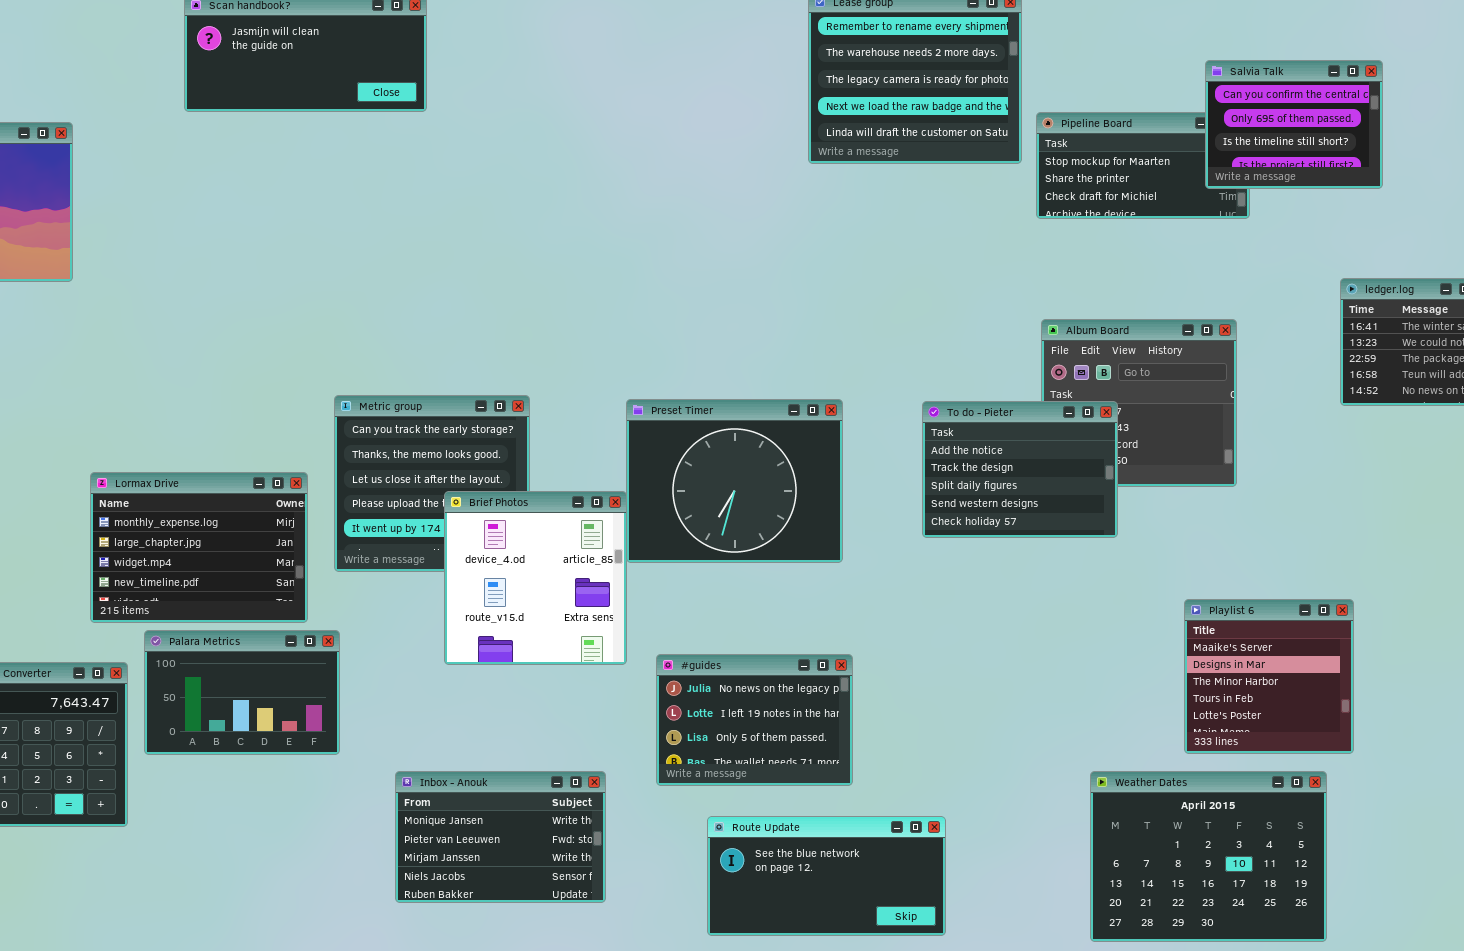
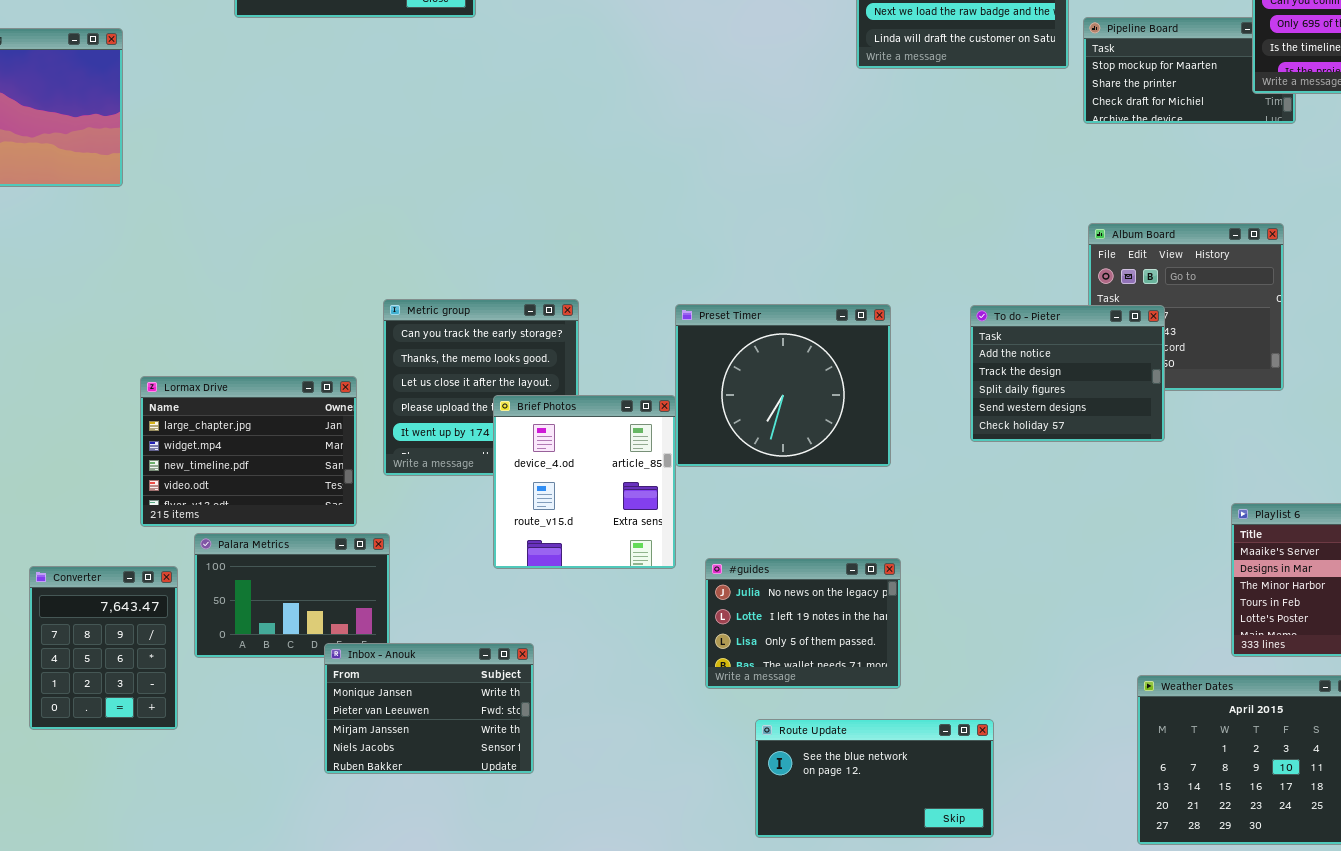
Lormax Drive: [90,472,308,623] -> [140,376,357,527], scrolled down 1 row
Inbox - Anouk: [395,771,606,903] -> [324,643,534,774], moved

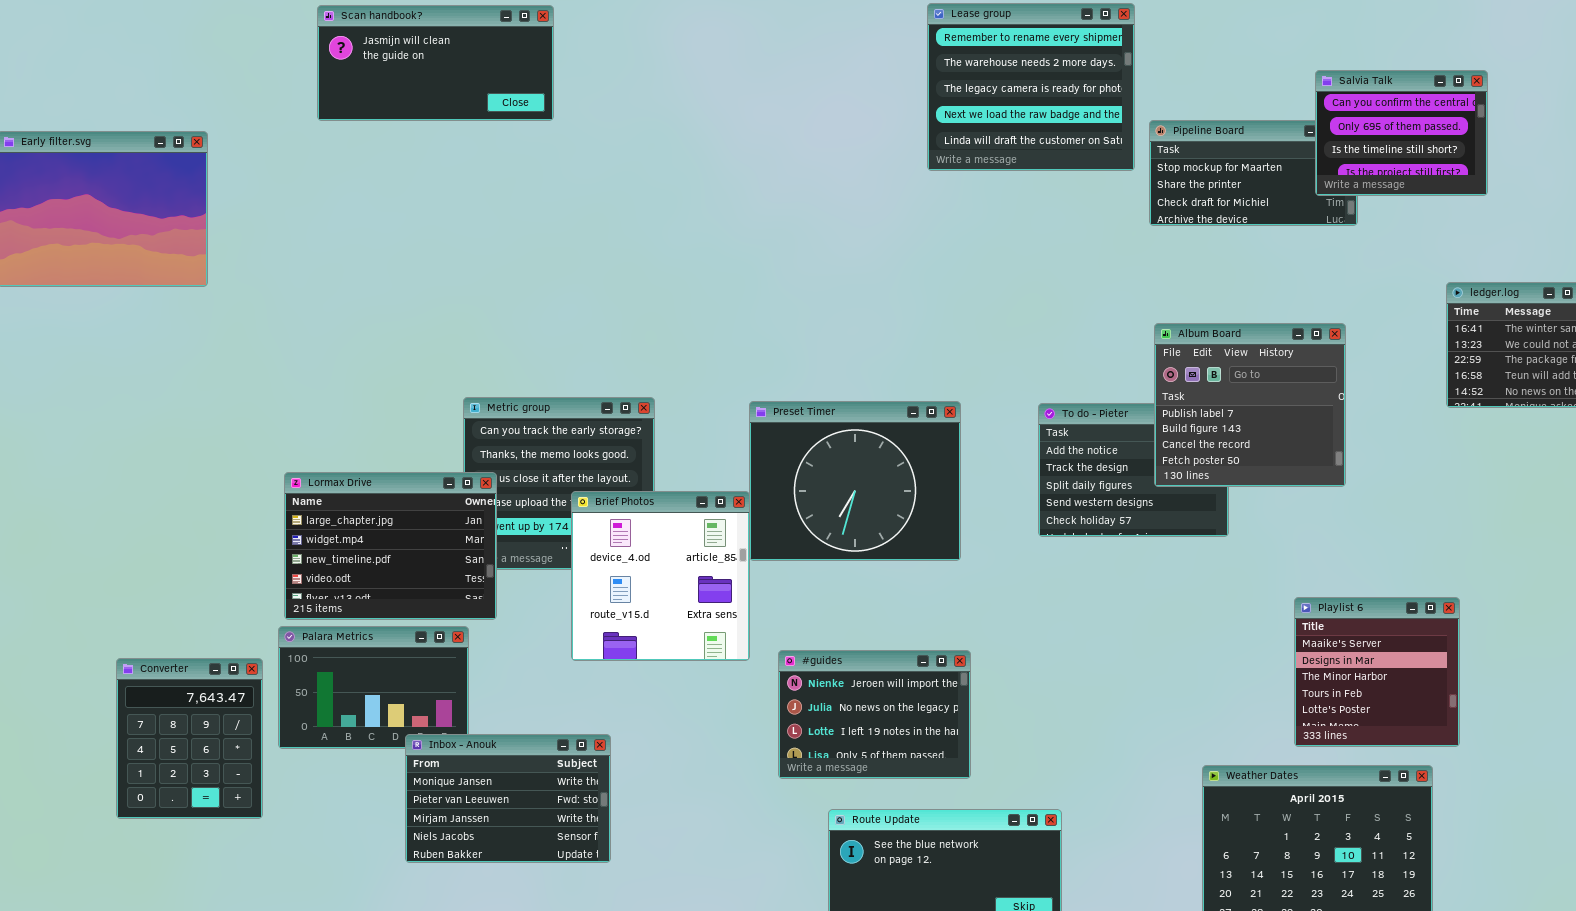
Album Board: [1088,223,1284,391] -> [1154,323,1346,487], raised
Lormax Drive: [140,376,357,527] -> [284,472,497,620], moved
#guides: [705,558,901,689] -> [778,650,971,779], scrolled up 1 row

